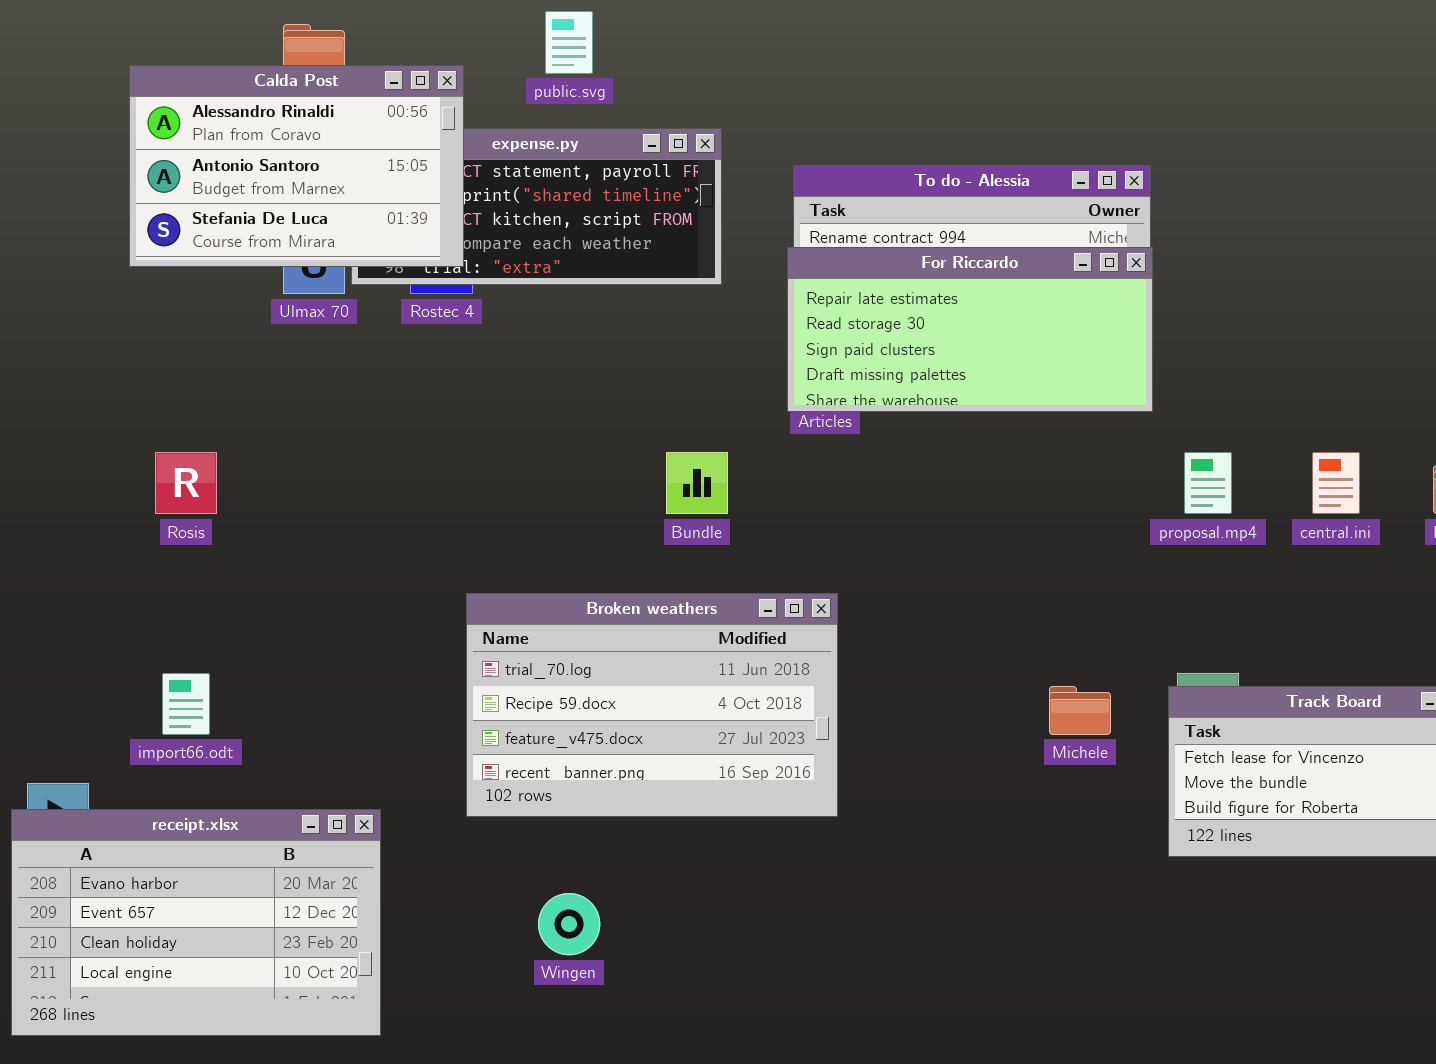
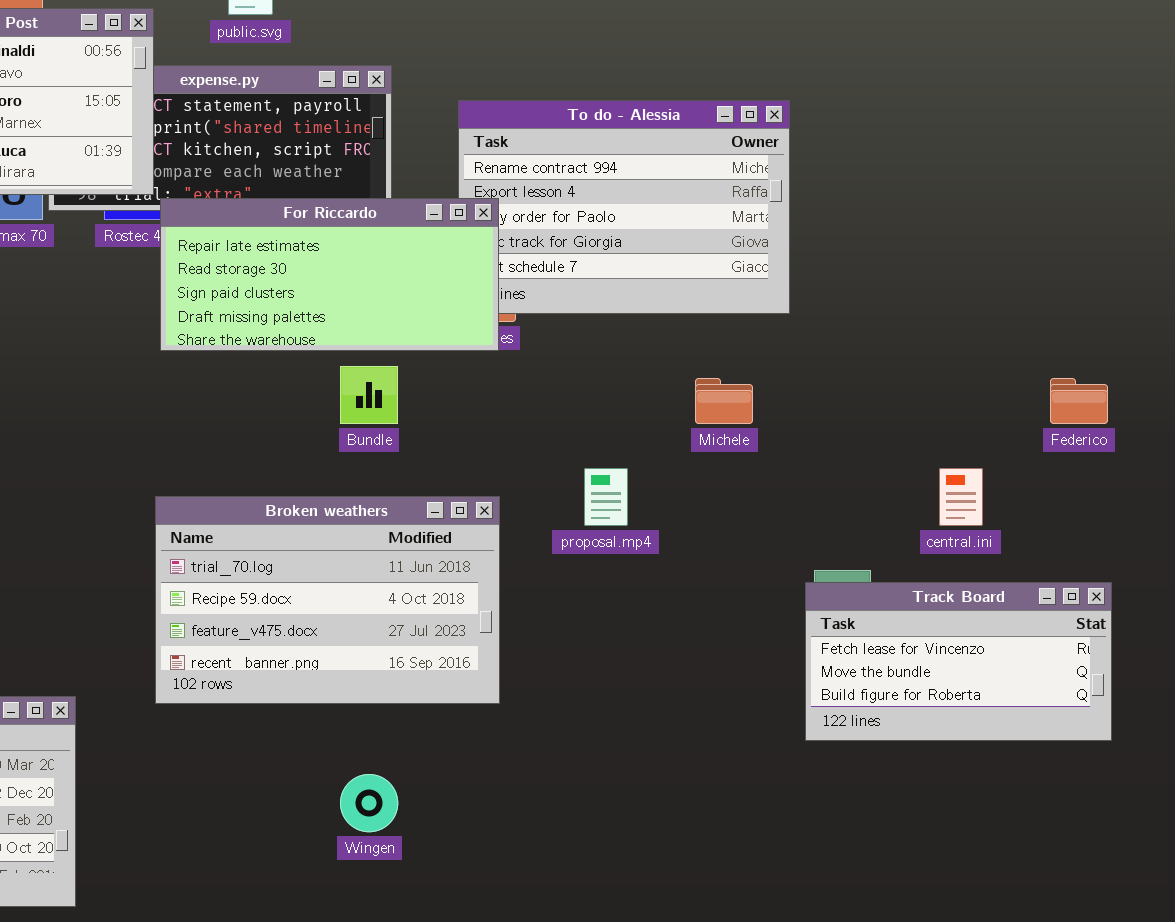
For Riccardo: [787,247,1153,412] -> [160,198,499,351], moved
proposal.mp4: [1184,452,1232,514] -> [584,468,628,526], moved
central.ini: [1312,452,1360,514] -> [939,468,983,526], moved
Michele: [1049,686,1111,735] -> [695,378,753,424], moved
Wingen: [538,893,600,955] -> [340,774,398,832], moved

